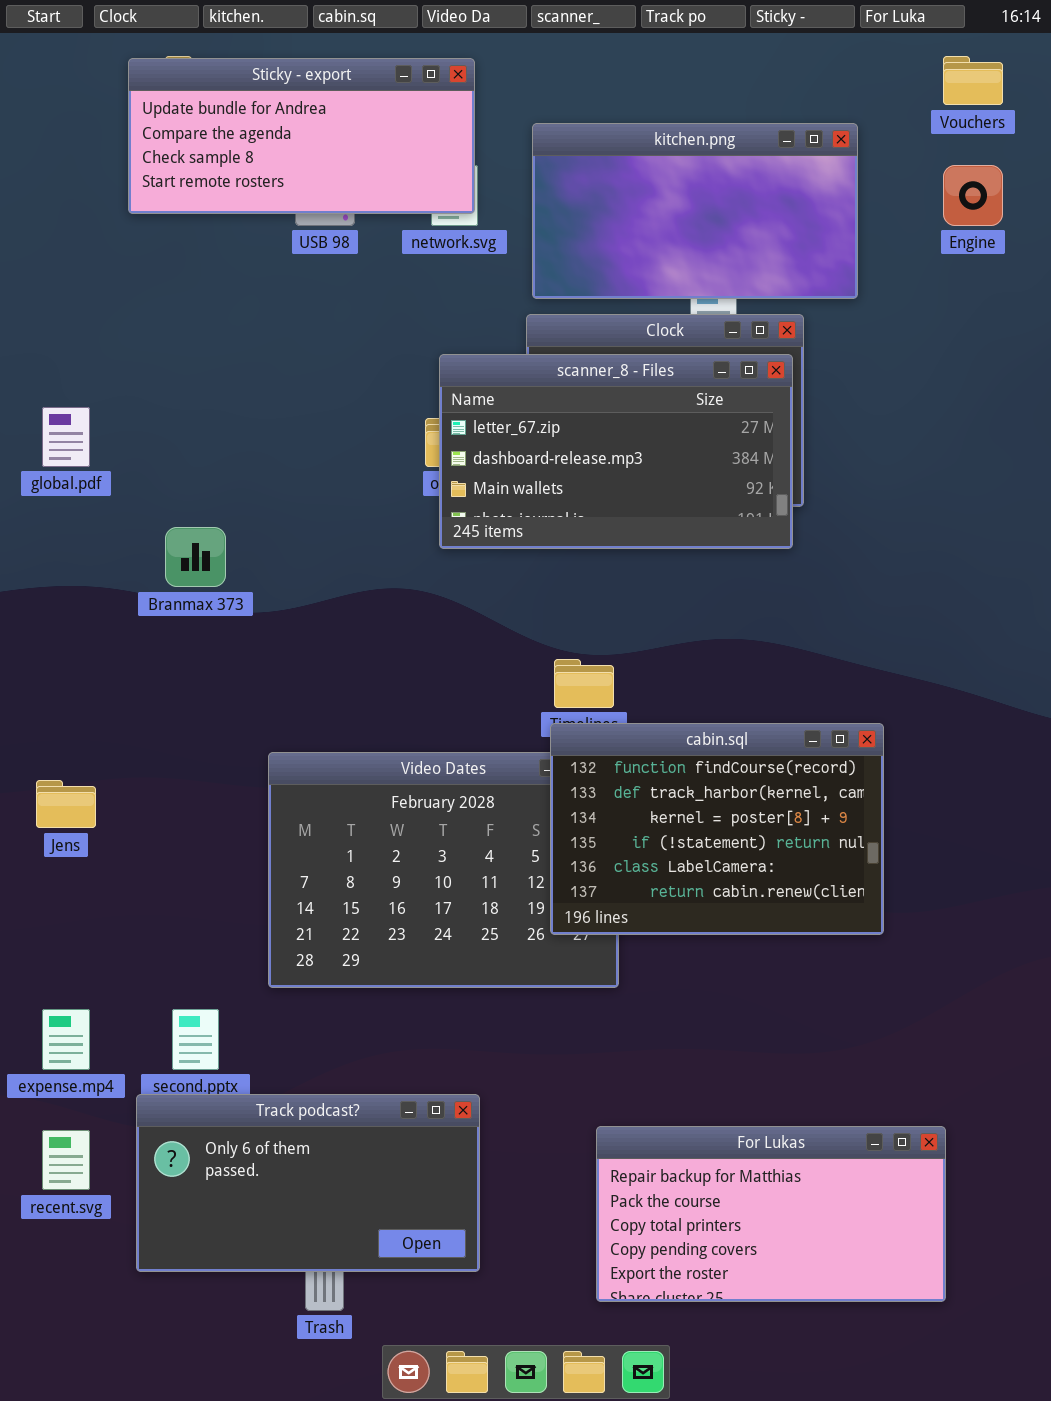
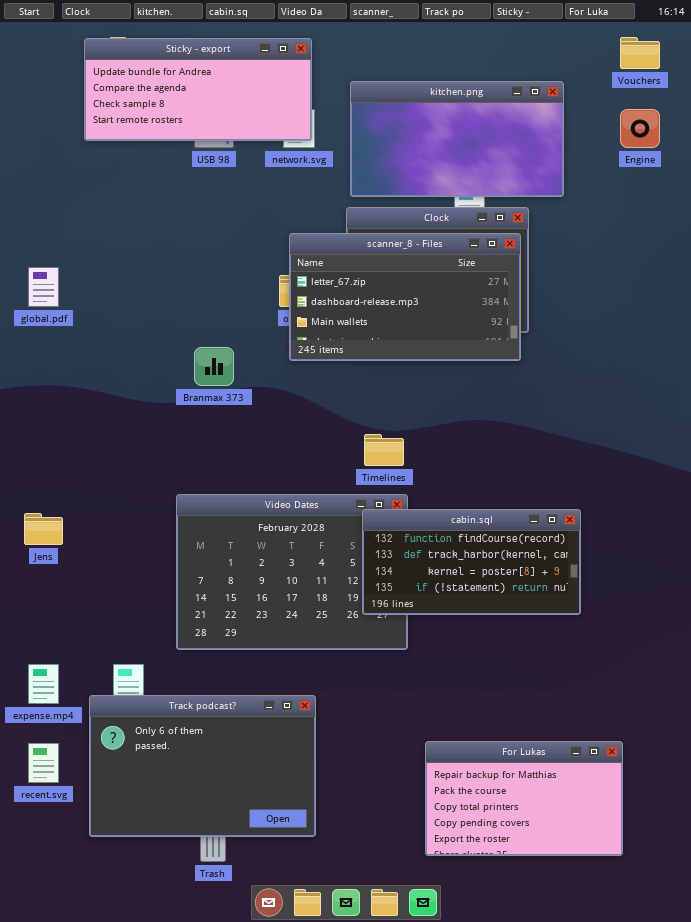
Branmax 373: [165,527,226,587] -> [194,347,234,386], moved
cabin.sql: [550,723,884,935] -> [362,509,581,615], resized
Track podcast?: [136,1094,480,1272] -> [89,695,316,837], resized
For Lukas: [596,1126,946,1302] -> [425,741,623,856], resized

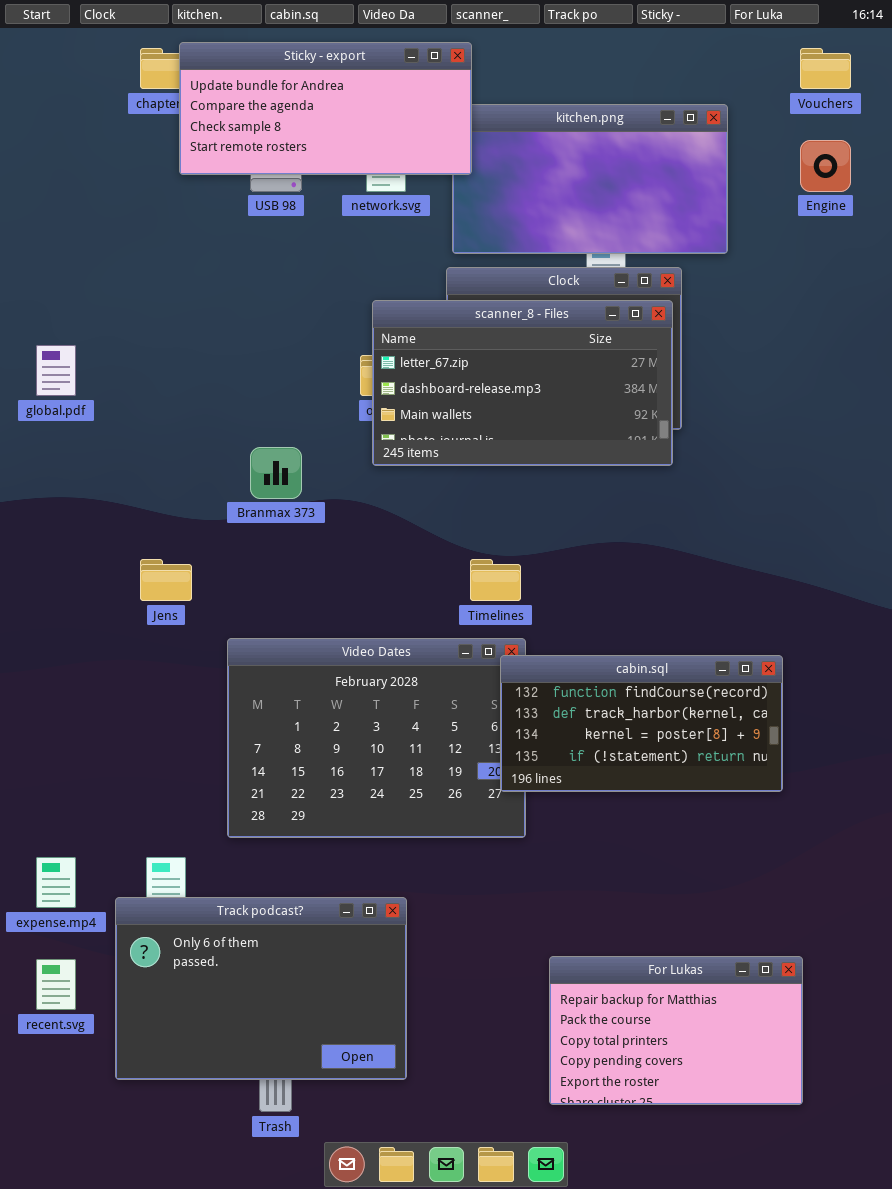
Sticky - export: [84,38,312,141] -> [179,42,472,175], moved
cabin.sql: [362,509,581,615] -> [500,655,783,792], moved
Jens: [24,513,63,545] -> [140,559,192,601], moved

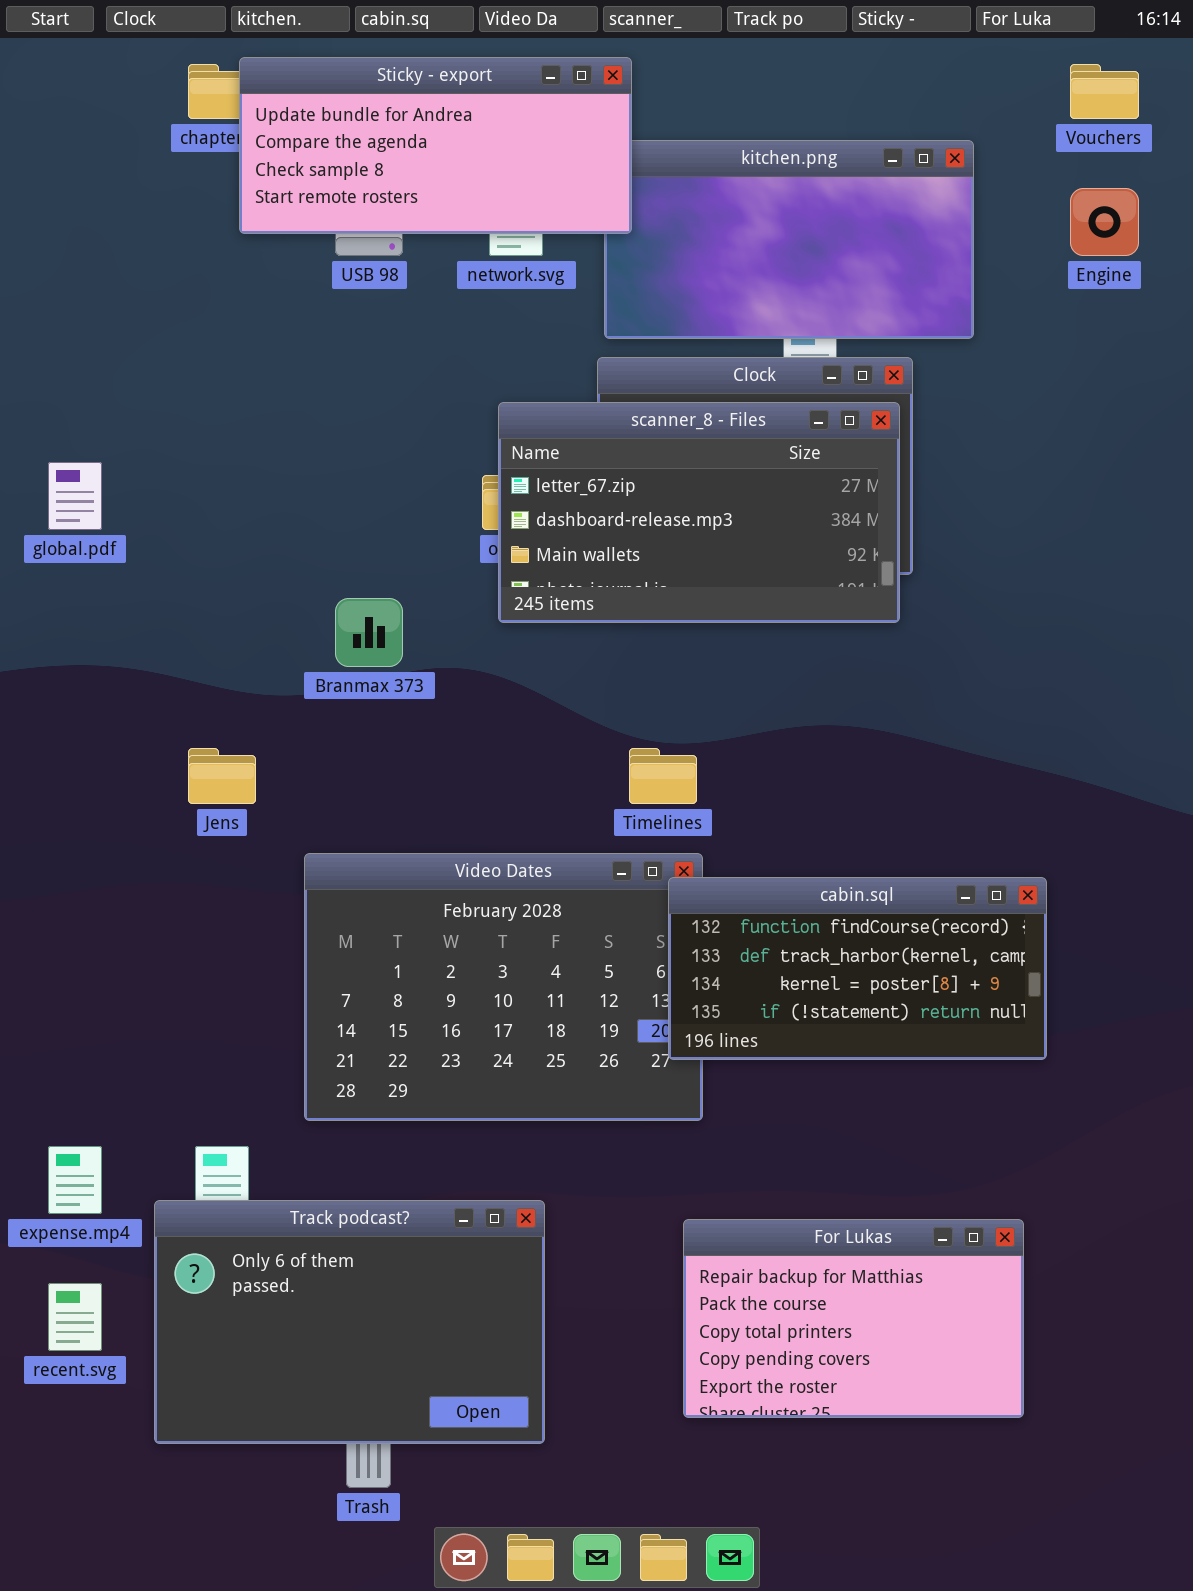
For Lukas: [549,956,803,1105] -> [683,1219,1024,1418], moved

